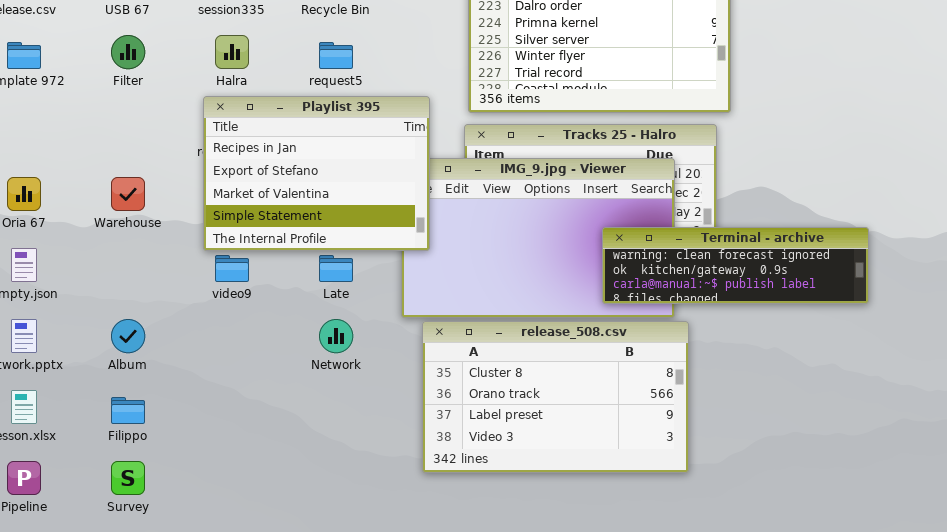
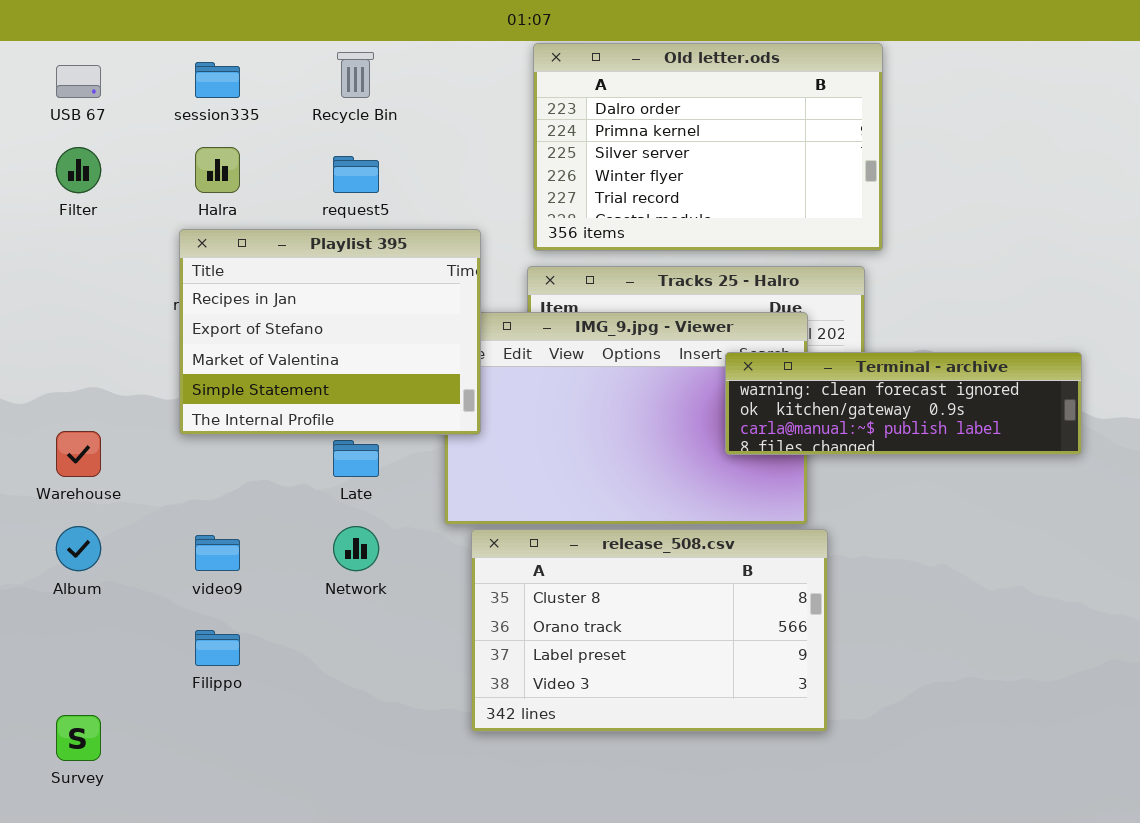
Warehouse: [111,177,145,211] -> [56,431,101,477], moved
Terminal - archive: [602,227,869,304] -> [725,352,1082,455], moved
video9: [215,255,249,282] -> [195,535,240,571], moved
Filippo: [111,397,145,424] -> [195,630,240,666], moved

